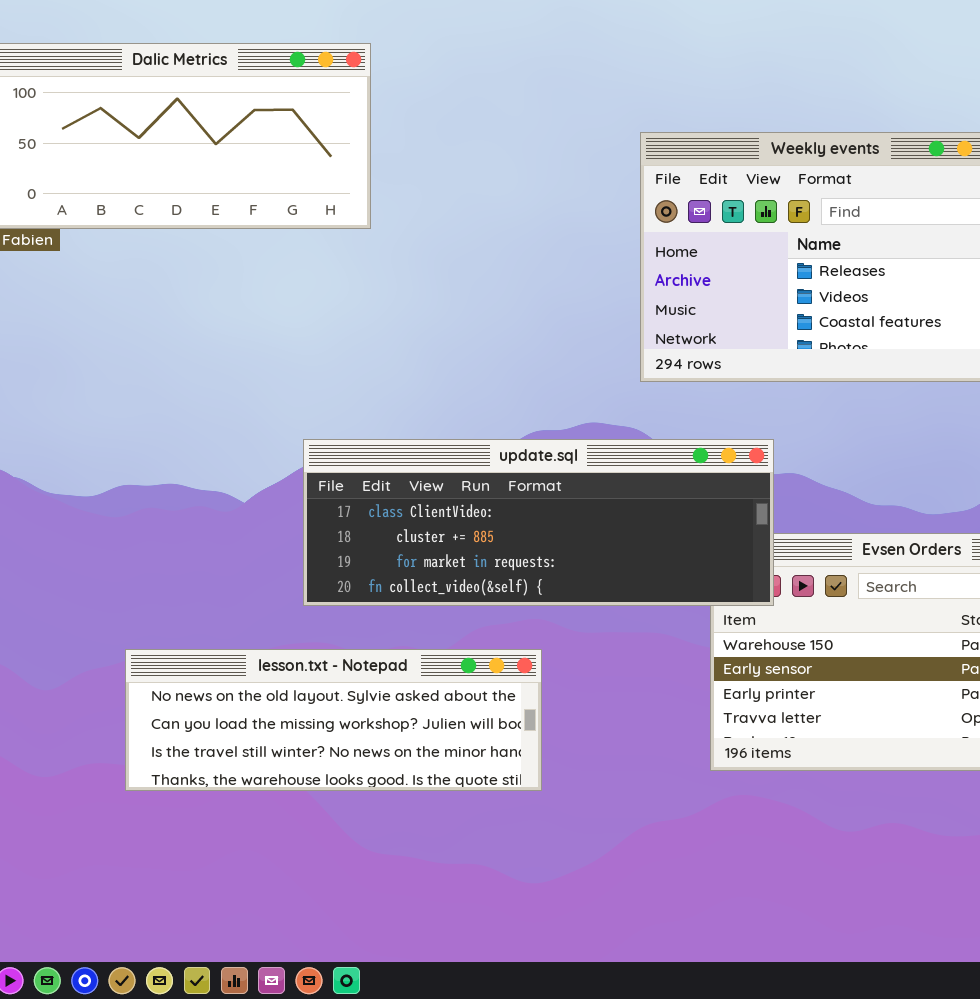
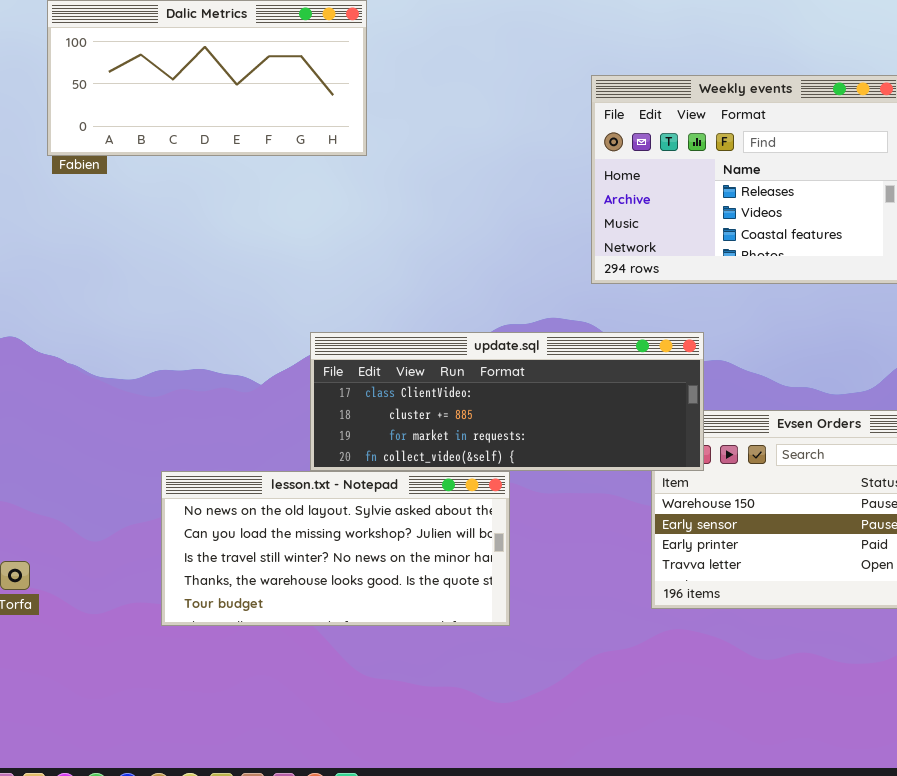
lesson.txt - Notepad: [125,649,542,791] -> [161,471,510,626], resized

